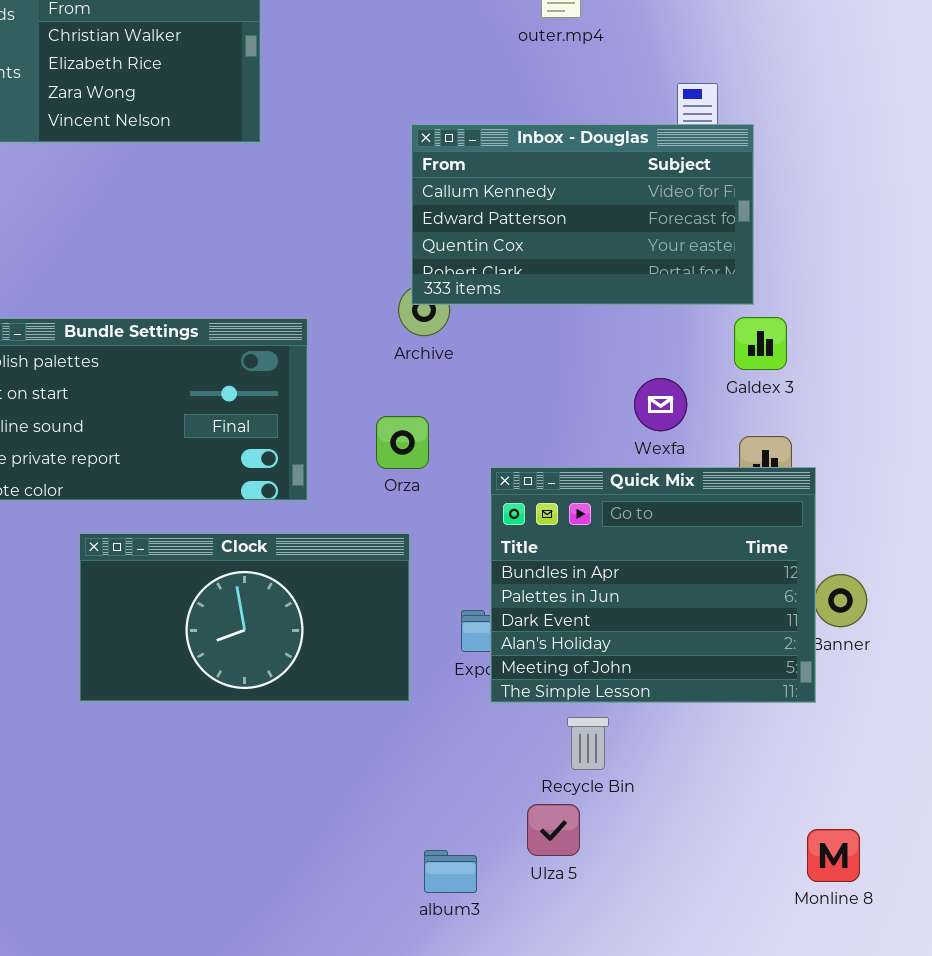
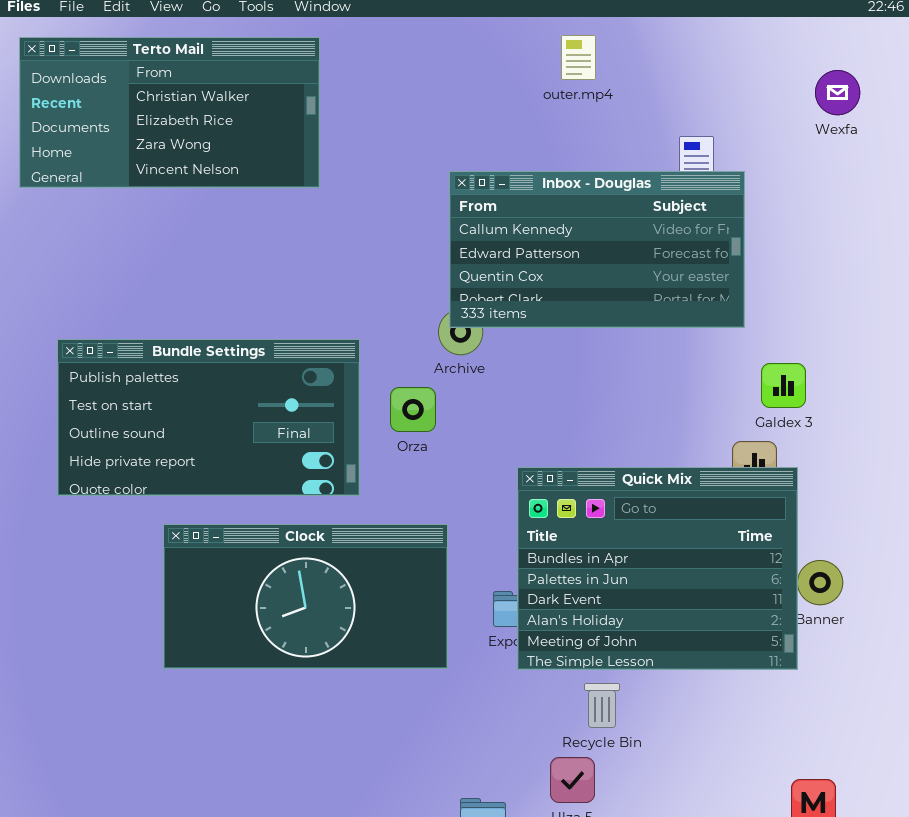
Galdex 3: [734,317,787,370] -> [761,363,806,408], moved
Wexfa: [634,378,687,431] -> [815,70,860,115], moved
Orza: [376,416,429,469] -> [390,387,436,432], moved

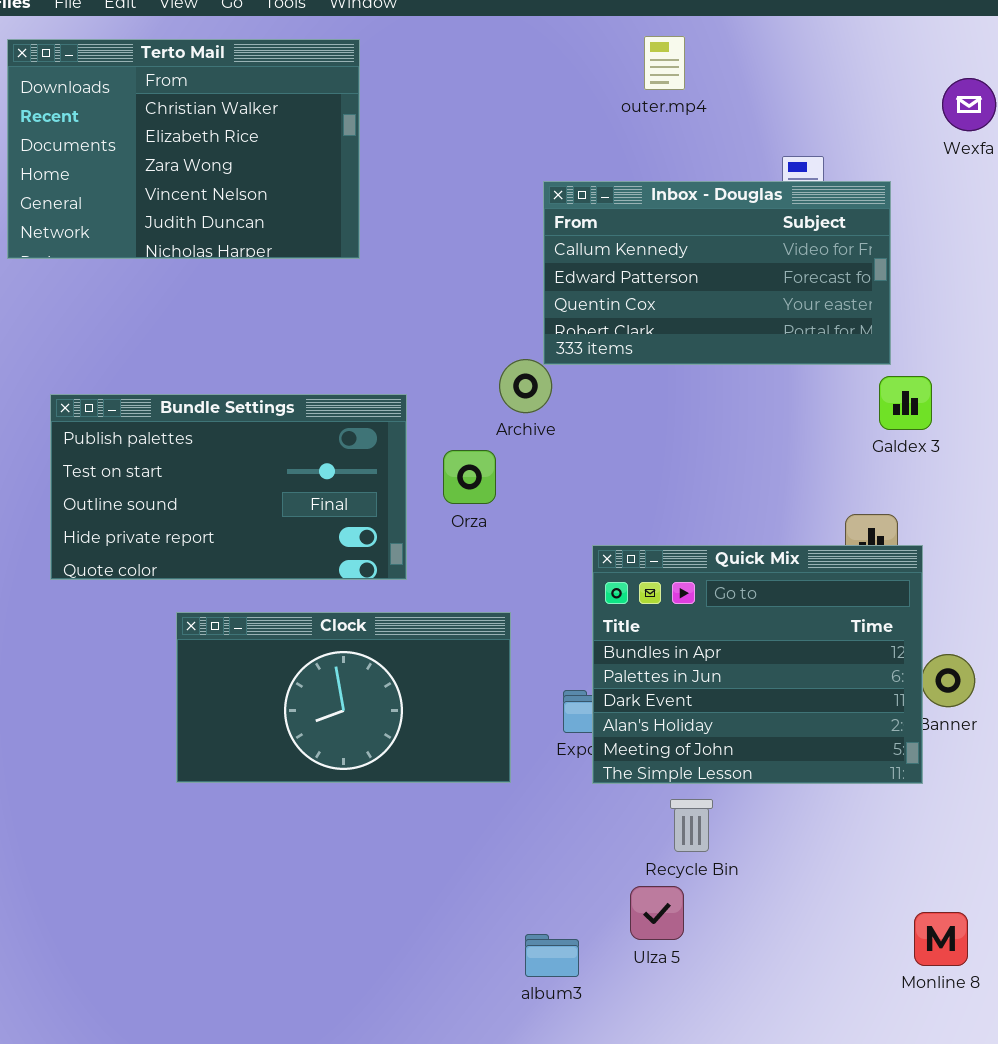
Terto Mail: [19,37,320,188] -> [7,39,360,259], resized
Inbox - Douglas: [449,171,745,328] -> [543,181,891,365], moved
Galdex 3: [761,363,806,408] -> [879,376,932,430], moved

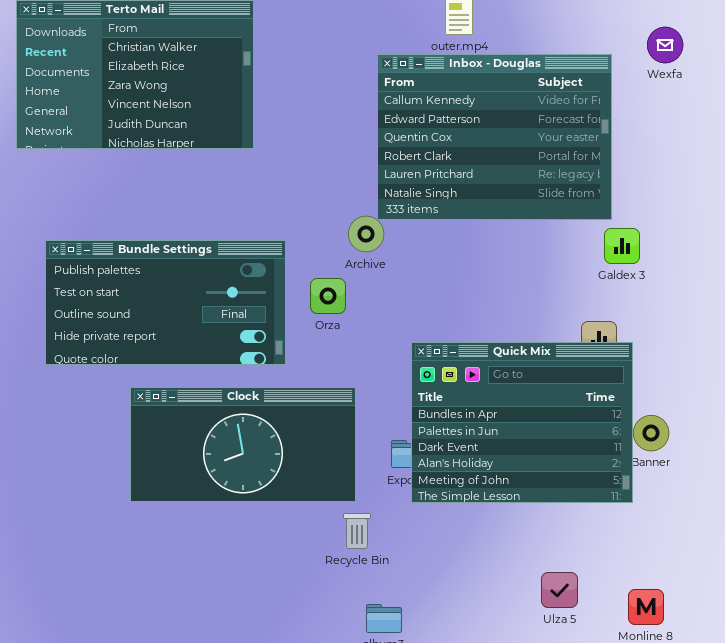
Inbox - Douglas: [543,181,891,365] -> [377,54,612,220], resized
Recycle Bin: [670,799,713,852] -> [343,513,371,549], moved
Ulza 5: [630,886,684,940] -> [541,572,578,608], moved

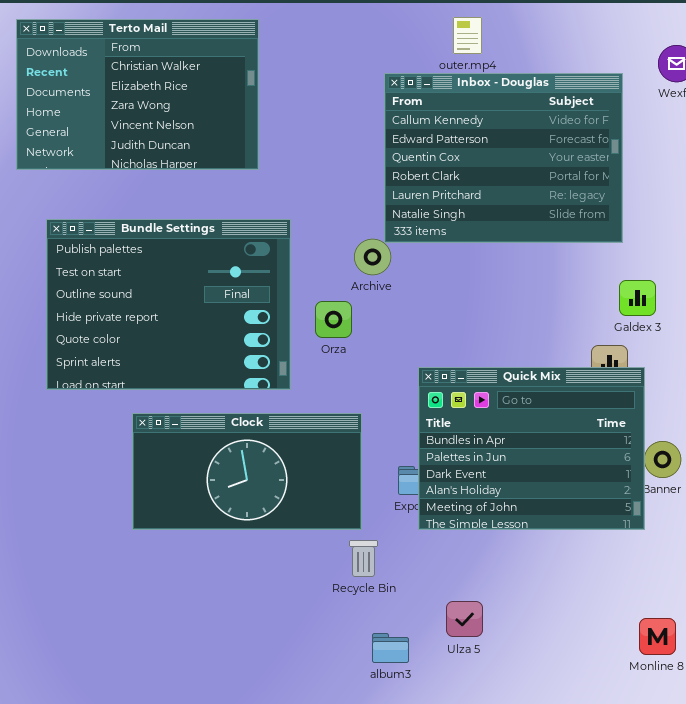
Galdex 3: [604,228,640,264] -> [619,280,656,316], moved
Bundle Settings: [45,240,286,365] -> [46,219,291,390], resized
Ulza 5: [541,572,578,608] -> [446,601,483,637], moved

